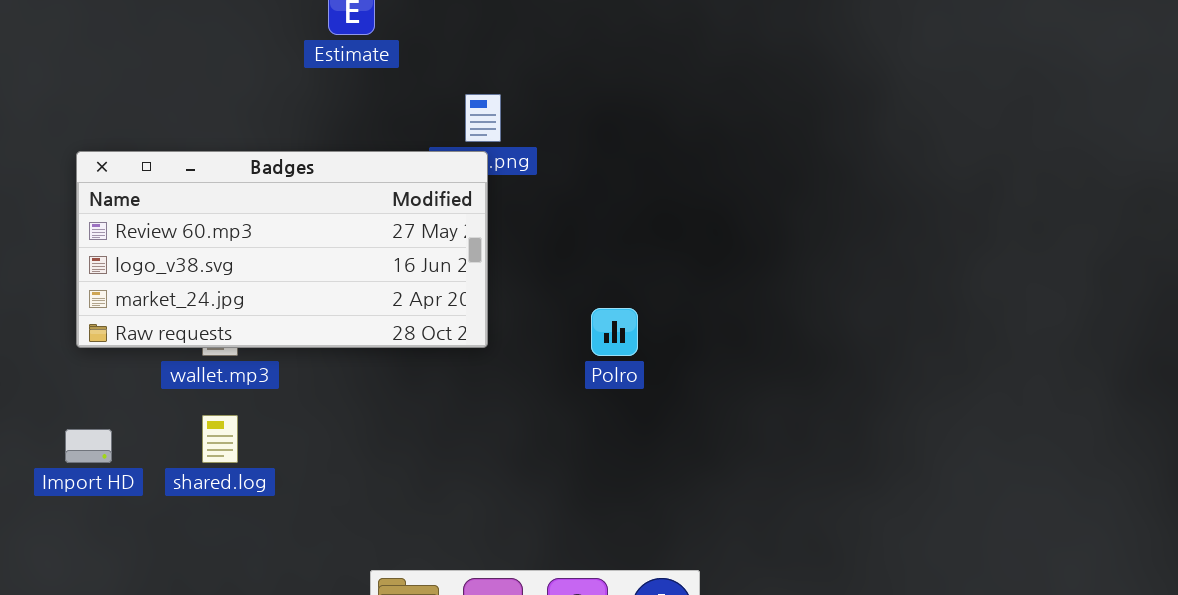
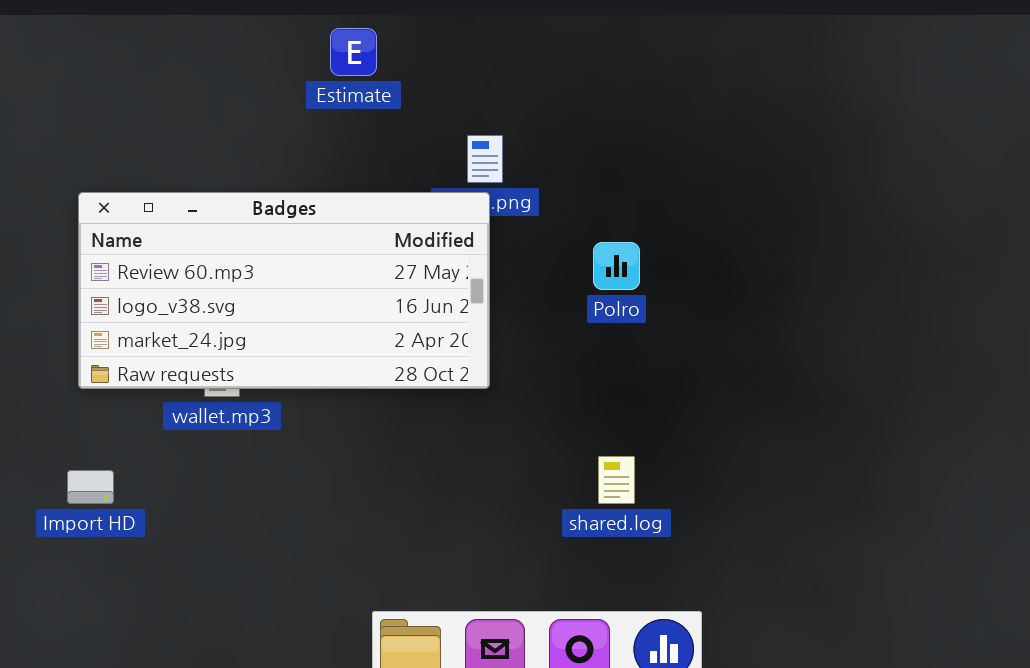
Polro: [591,308,638,356] -> [593,242,640,290], moved
shared.log: [202,415,238,463] -> [598,456,635,504], moved

